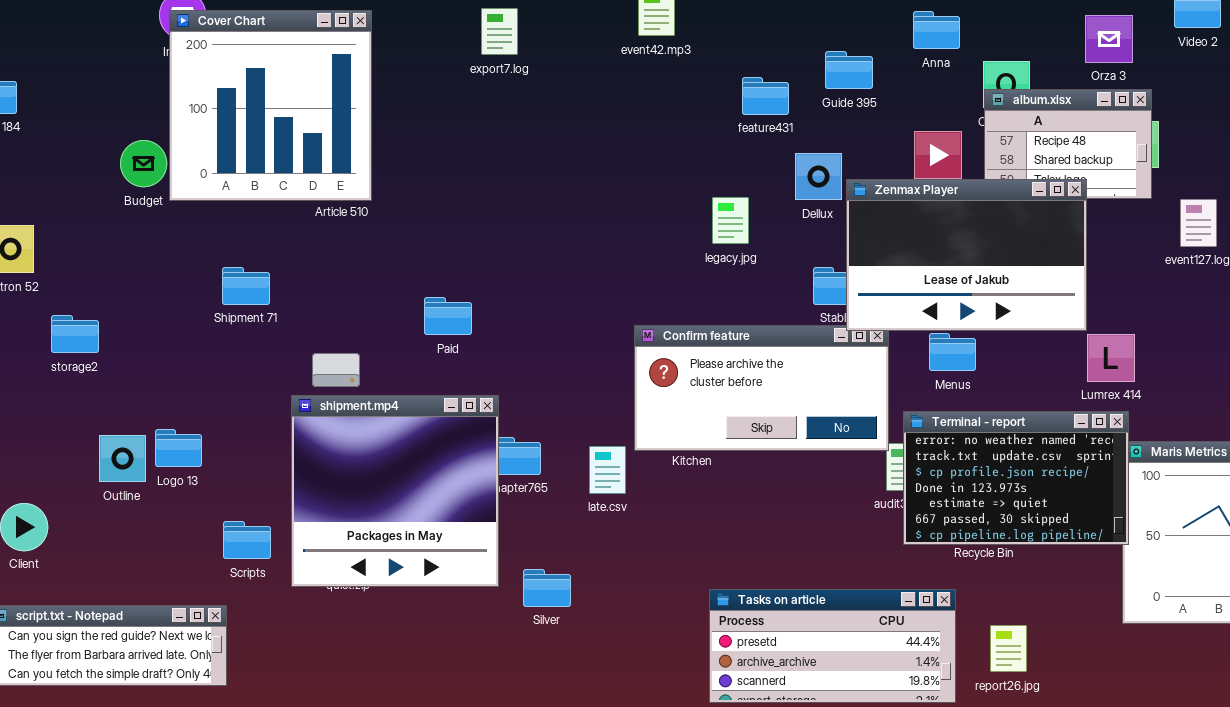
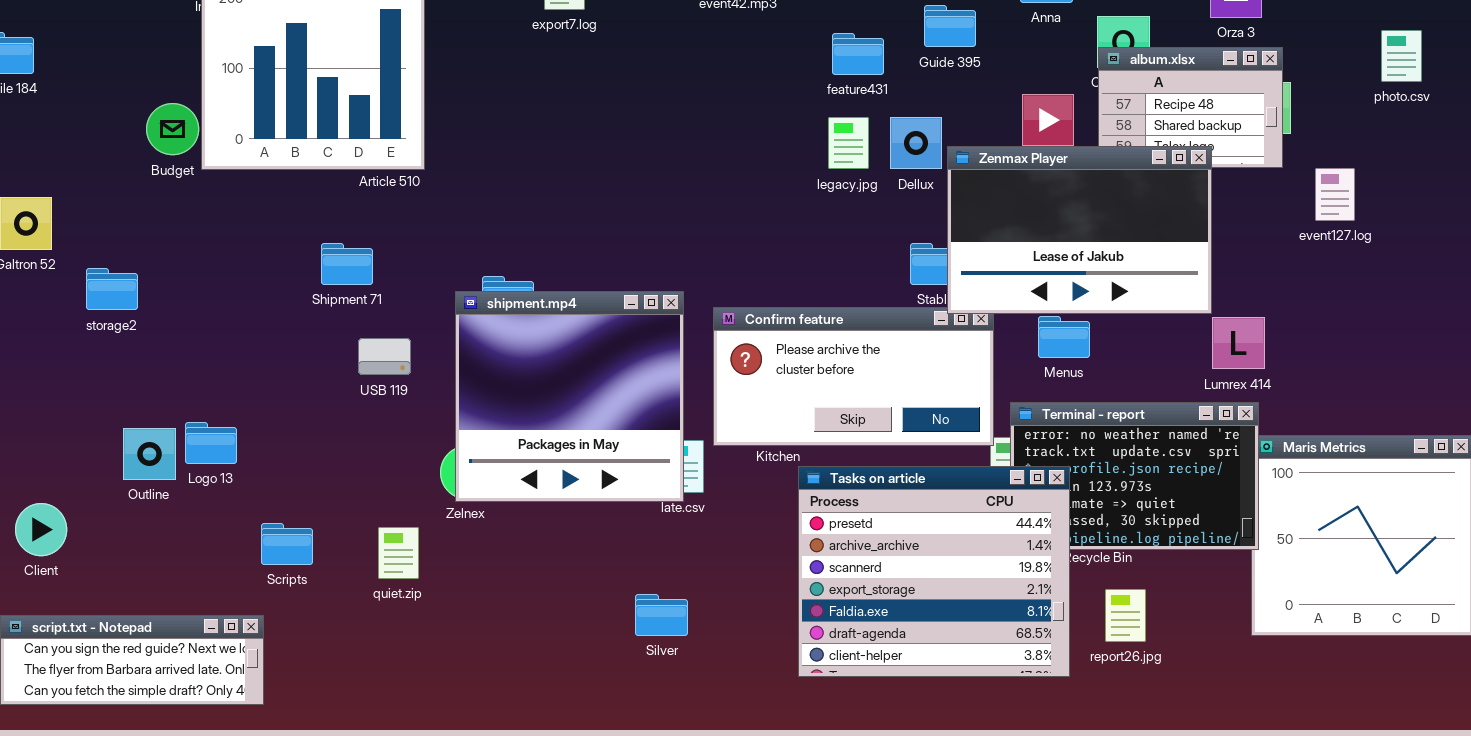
legacy.jpg: [712,197,749,244] -> [828,117,869,169], moved
Shipment 71: [222,267,270,305] -> [321,243,373,285], moved
storage2: [51,315,99,353] -> [86,268,138,310], moved
shipment.mp4: [291,395,499,587] -> [455,291,684,502], moved
Silver: [523,569,571,607] -> [635,594,688,636], moved
Tasks on article: [709,589,956,703] -> [798,466,1070,677], moved, resized
report26.jpg: [990,625,1027,672] -> [1105,589,1146,642], moved

